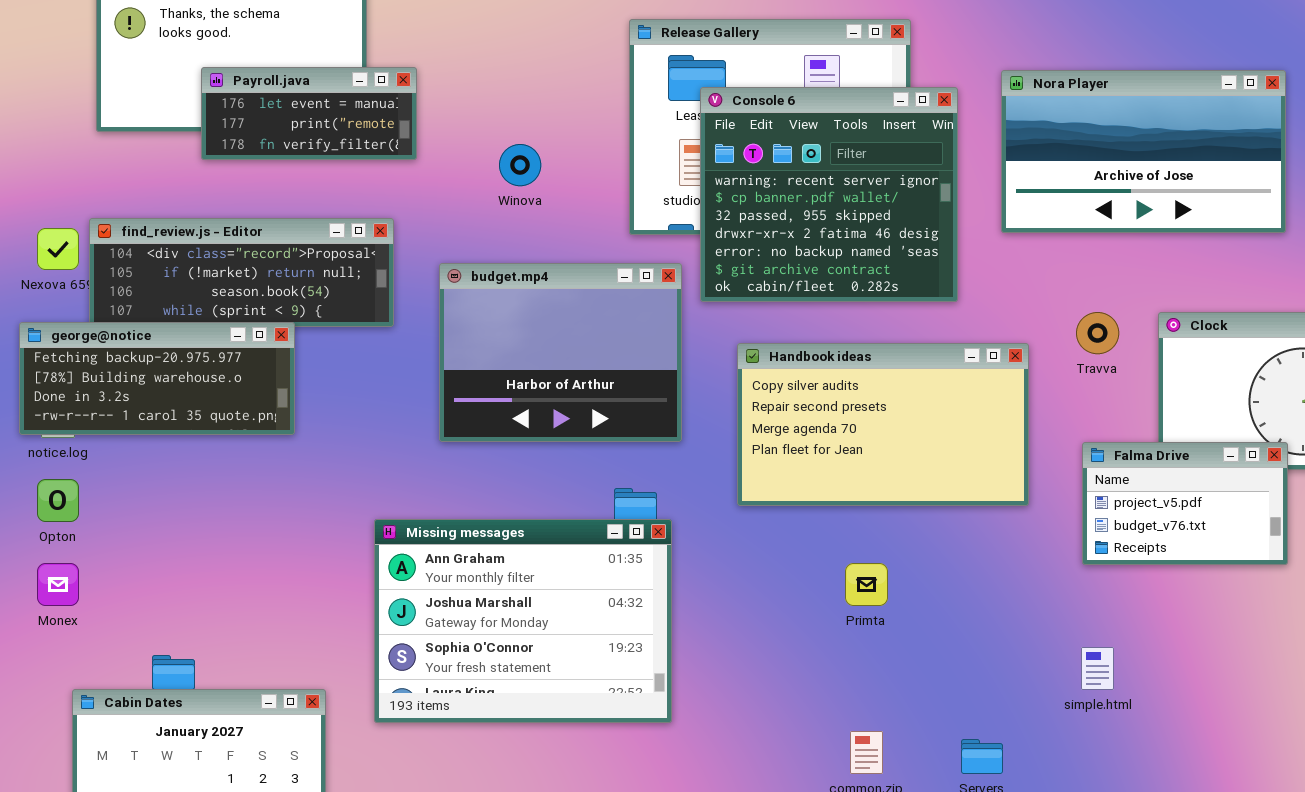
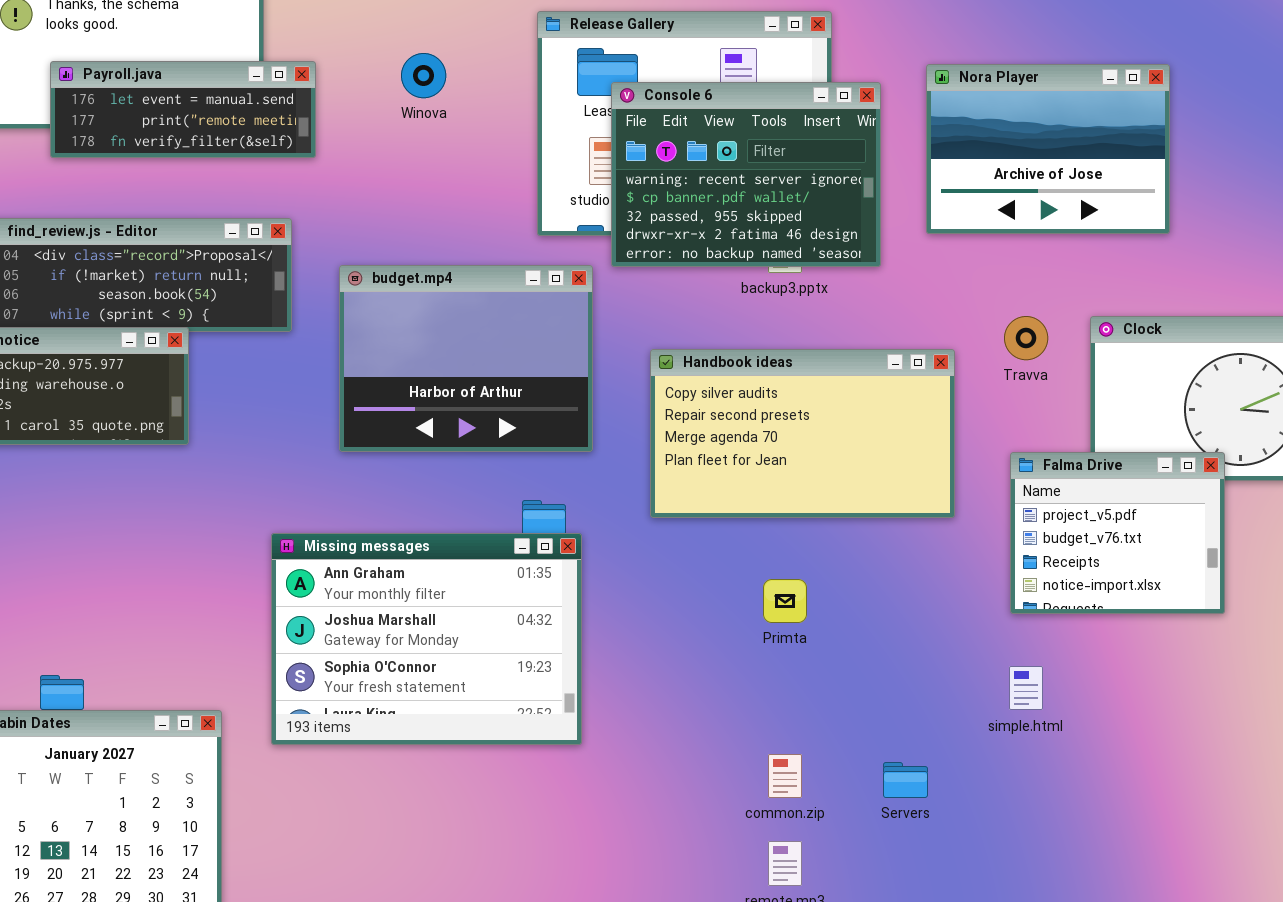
Payroll.java: [201,67,417,160] -> [50,61,316,158], resized
Nora Player: [1001,70,1286,233] -> [926,64,1170,234], resized
Console 6: [700,87,958,302] -> [611,82,881,267], resized
Winova: [499,144,541,186] -> [401,53,446,98], moved
Falma Drive: [1082,442,1288,565] -> [1010,452,1225,614], resized

